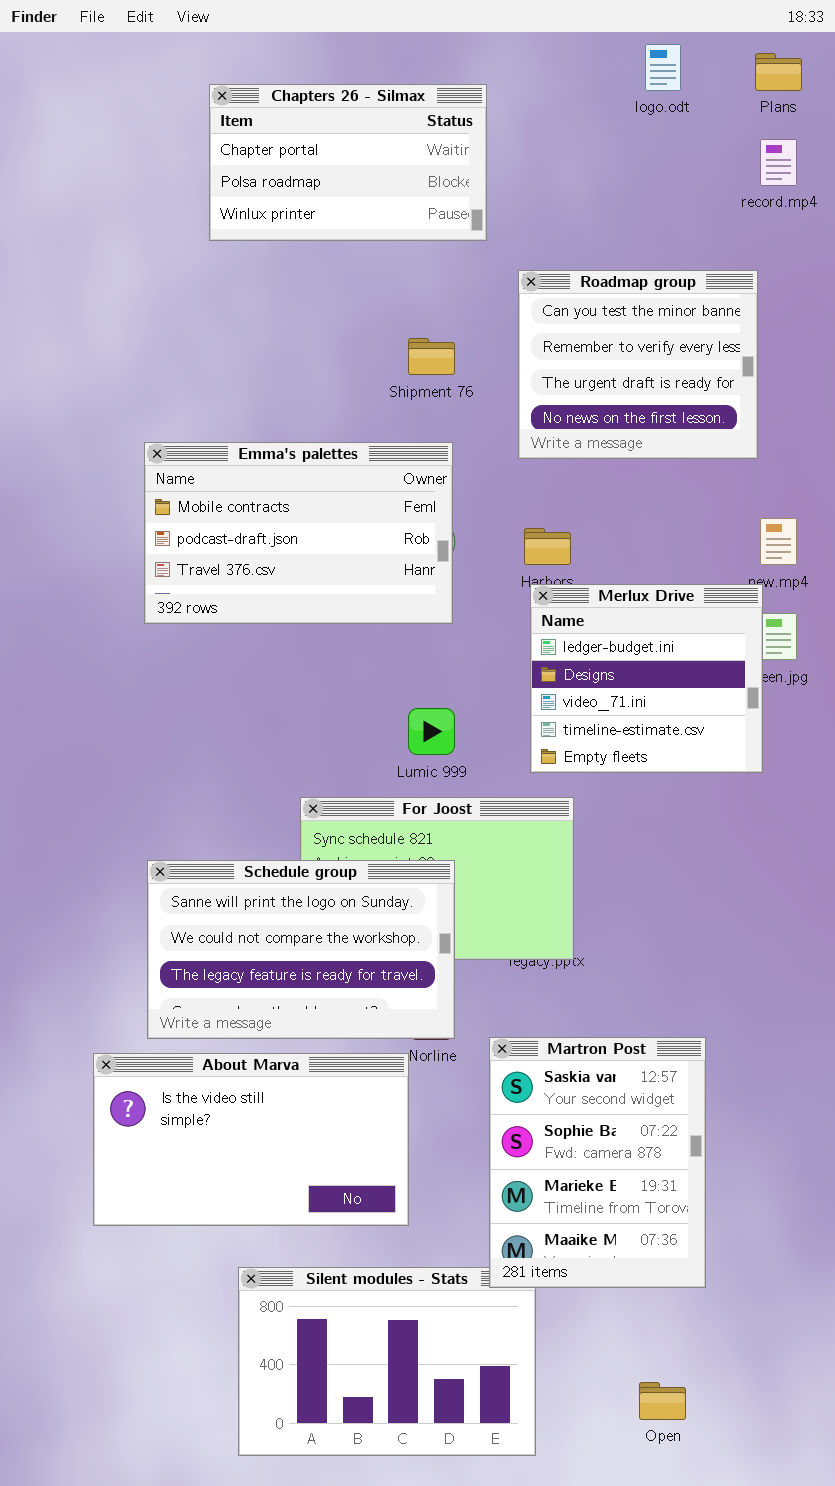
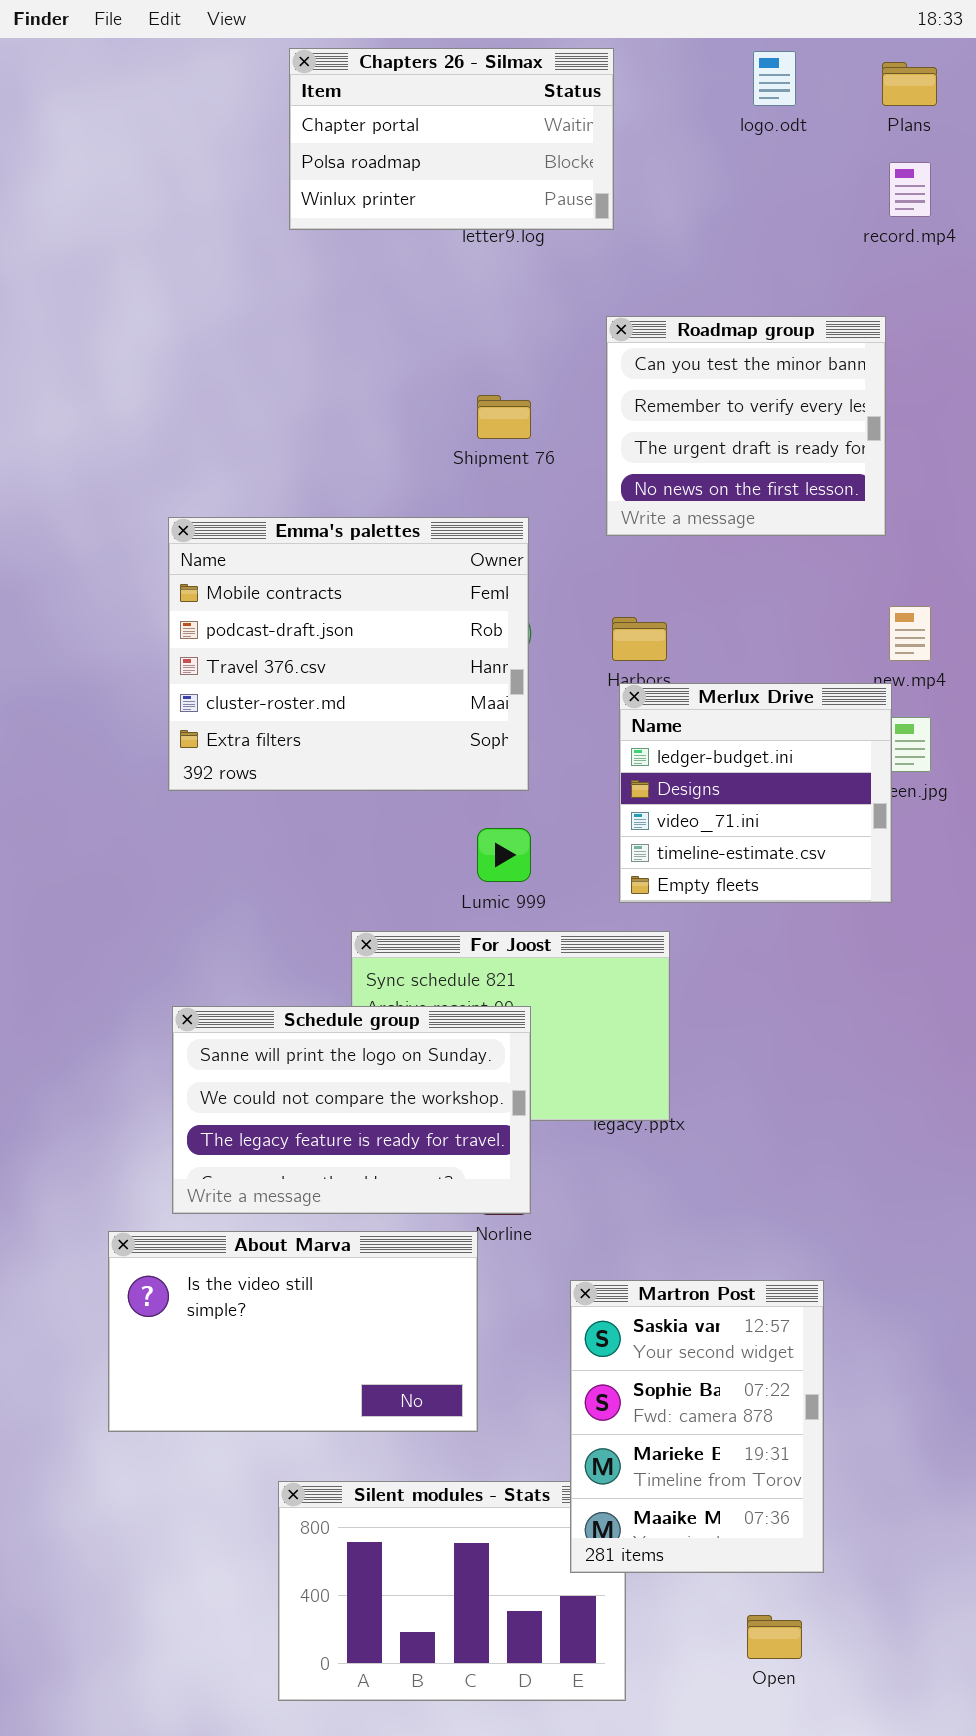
Chapters 26 - Silmax: [209,84,487,241] -> [289,48,614,230], moved
Emma's palettes: [144,442,453,624] -> [168,517,529,791], resized
Martron Post: [489,1037,706,1288] -> [570,1280,824,1573], moved

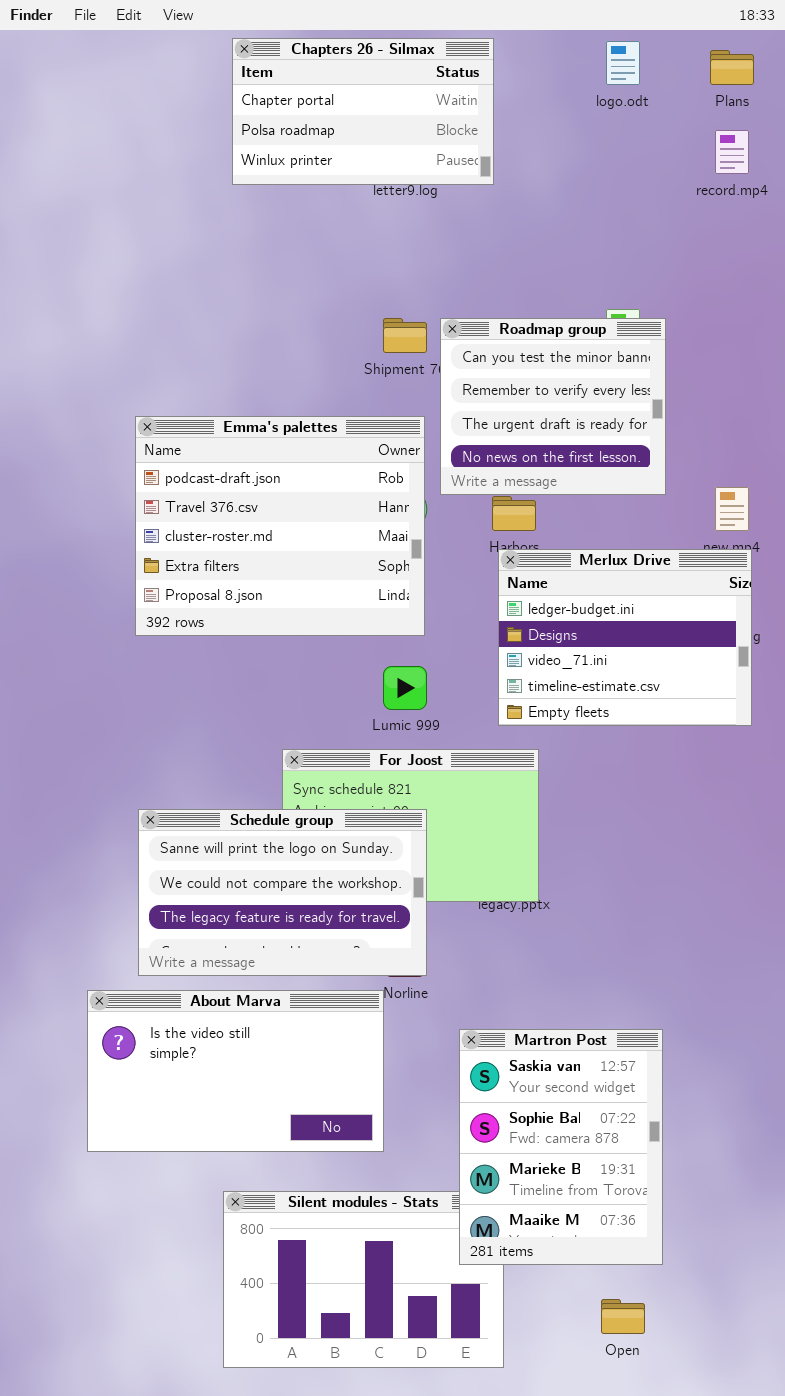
Roadmap group: [606,316,886,536] -> [440,318,666,495], moved
Emma's palettes: [168,517,529,791] -> [135,416,425,636], scrolled down 1 row
Merlux Drive: [619,683,892,903] -> [498,549,752,726], resized

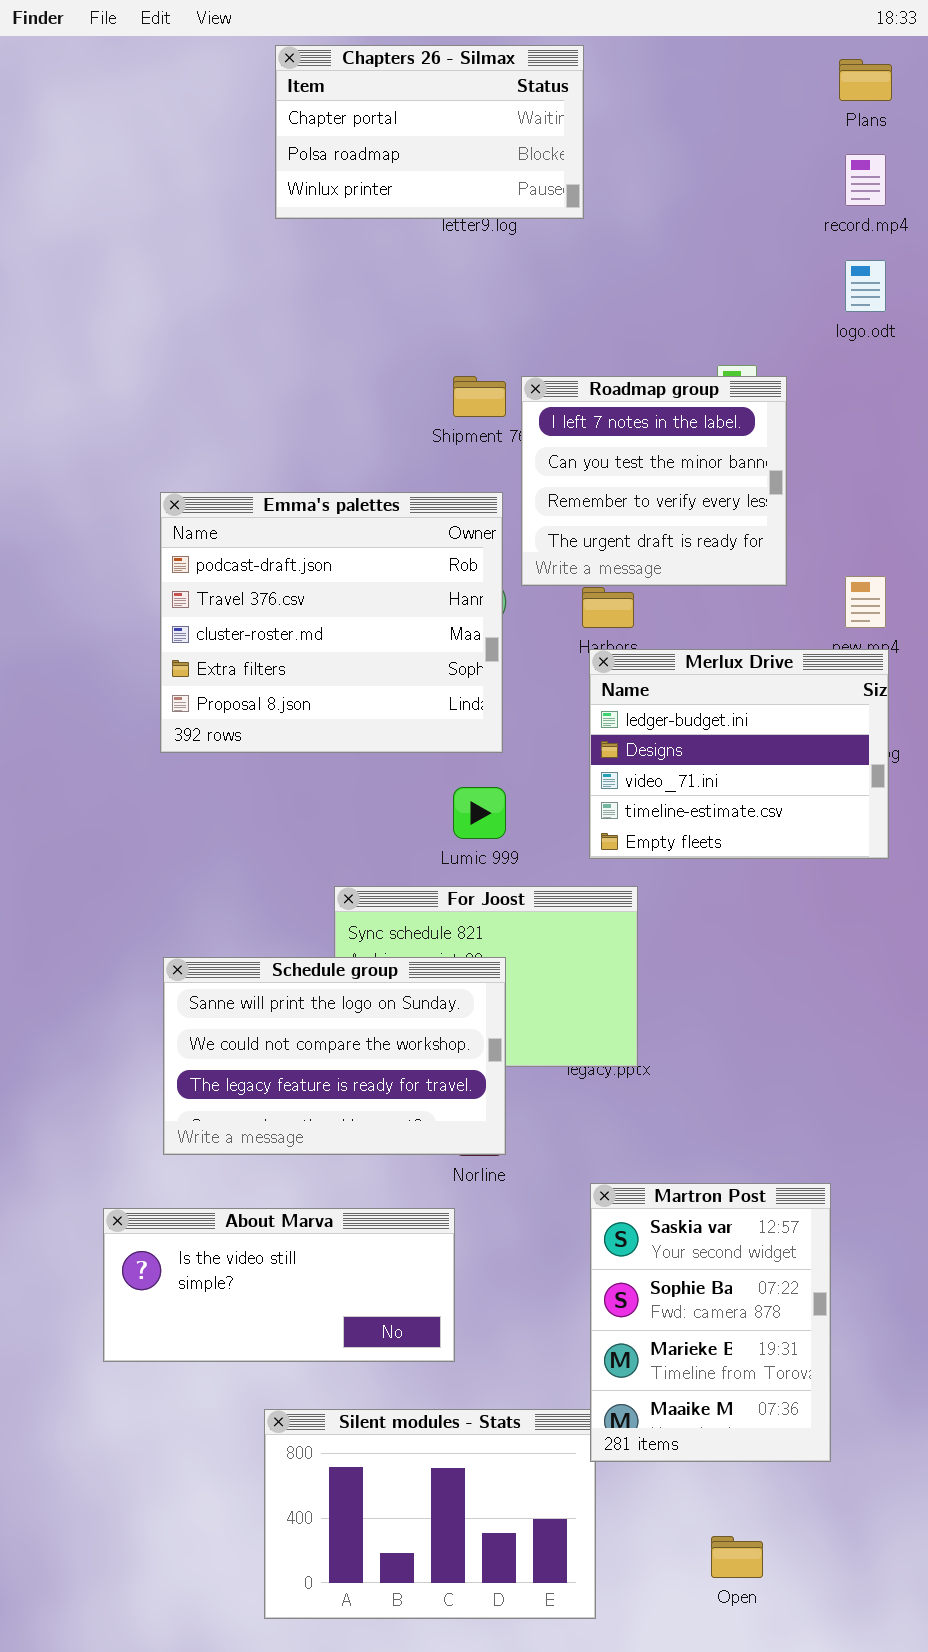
logo.odt: [606,41,640,85] -> [845,260,886,312], moved
Roadmap group: [440,318,666,495] -> [521,376,787,586], scrolled up 1 row
About Marva: [87,990,384,1152] -> [103,1208,455,1362], resized
Martron Post: [459,1029,663,1265] -> [590,1183,831,1462], moved

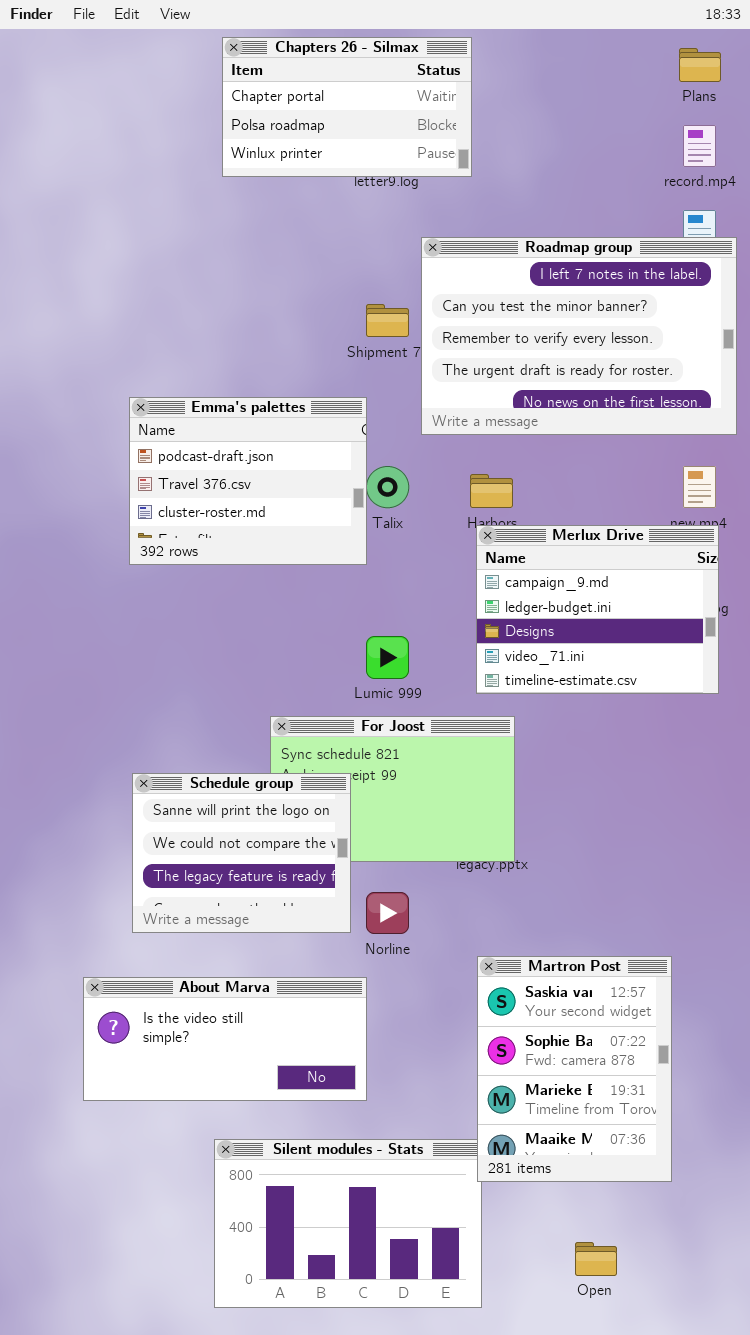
Roadmap group: [521,376,787,586] -> [421,237,737,435], moved, resized
Emma's palettes: [160,492,503,753] -> [129,397,367,565], resized
Merlux Drive: [589,649,889,859] -> [476,525,719,694], scrolled up 1 row
Schedule group: [163,957,506,1155] -> [132,773,351,933], resized

